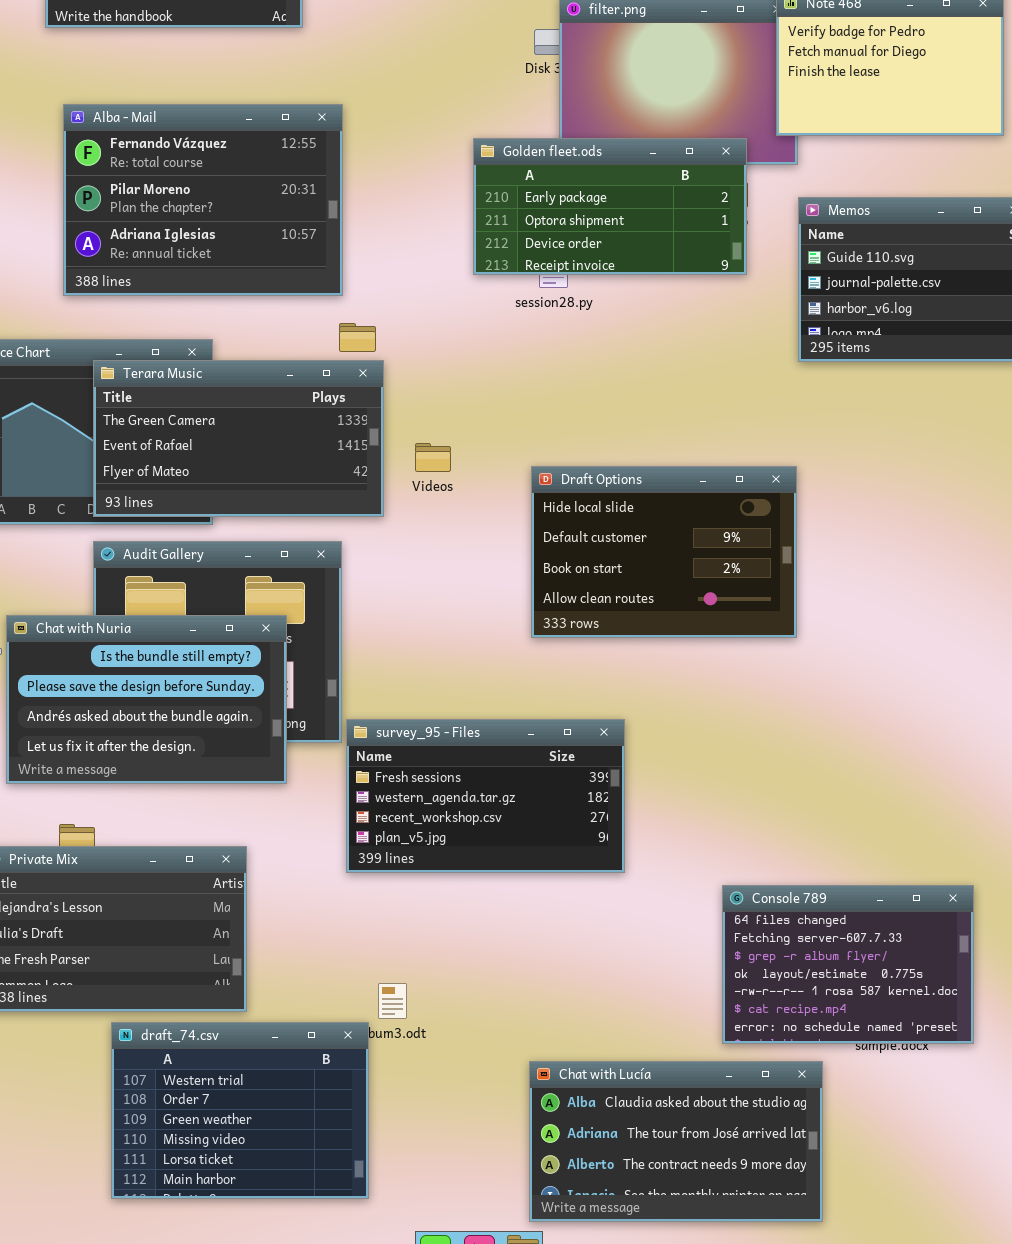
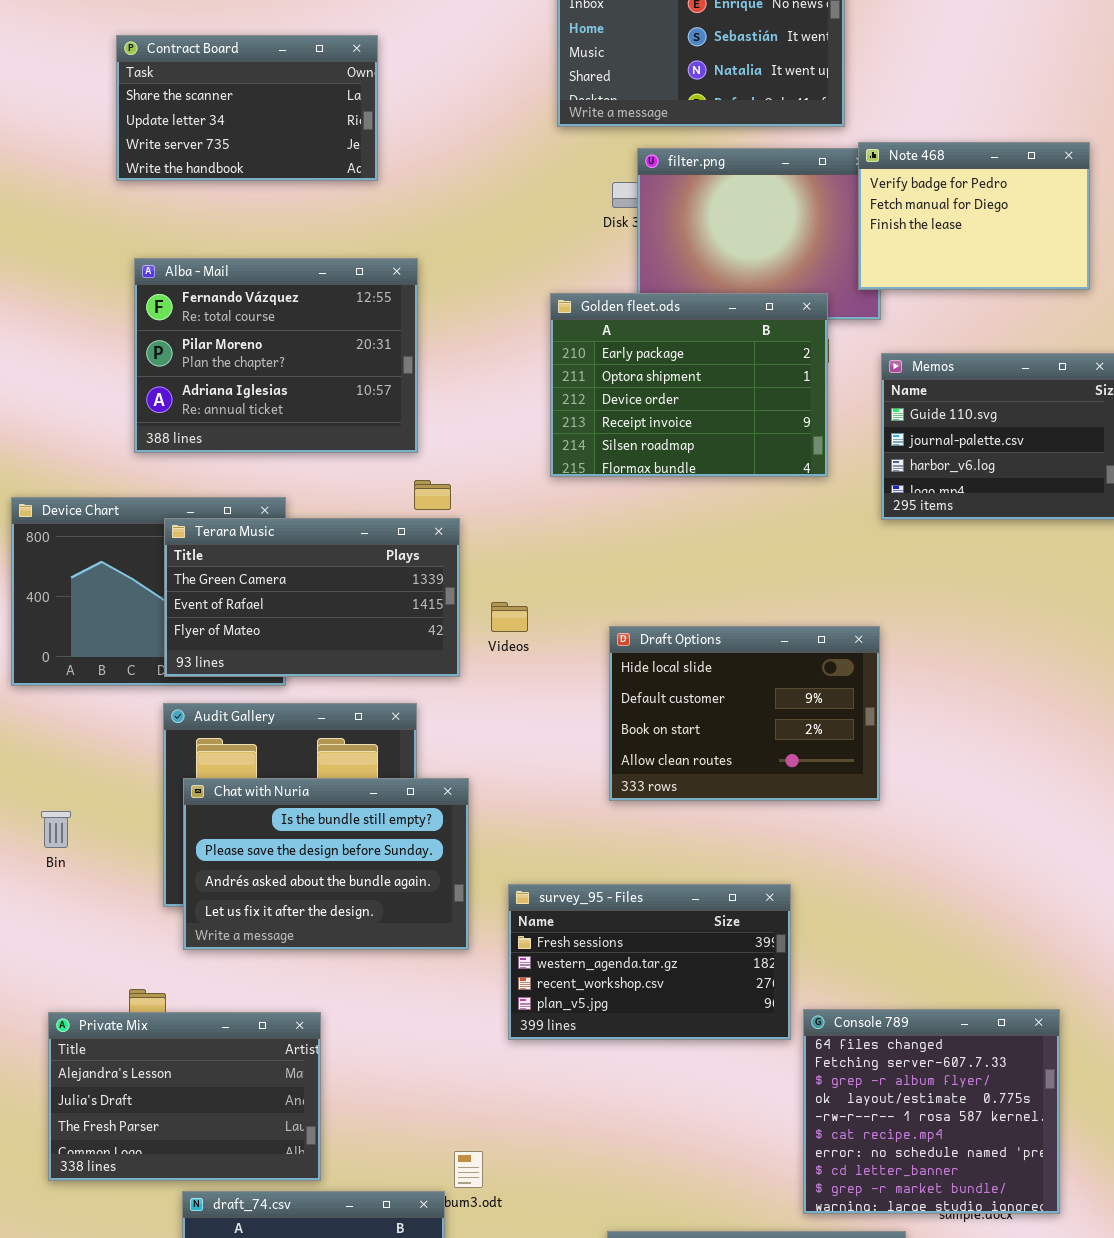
Golden fleet.ods: [473,138,747,275] -> [550,293,828,477], resized
Chat with Nuria: [6,615,287,784] -> [183,778,469,950], moved
survey_95 - Files: [346,719,625,873] -> [508,884,791,1040], moved
Console 789: [722,885,974,1044] -> [803,1009,1060,1214], resized

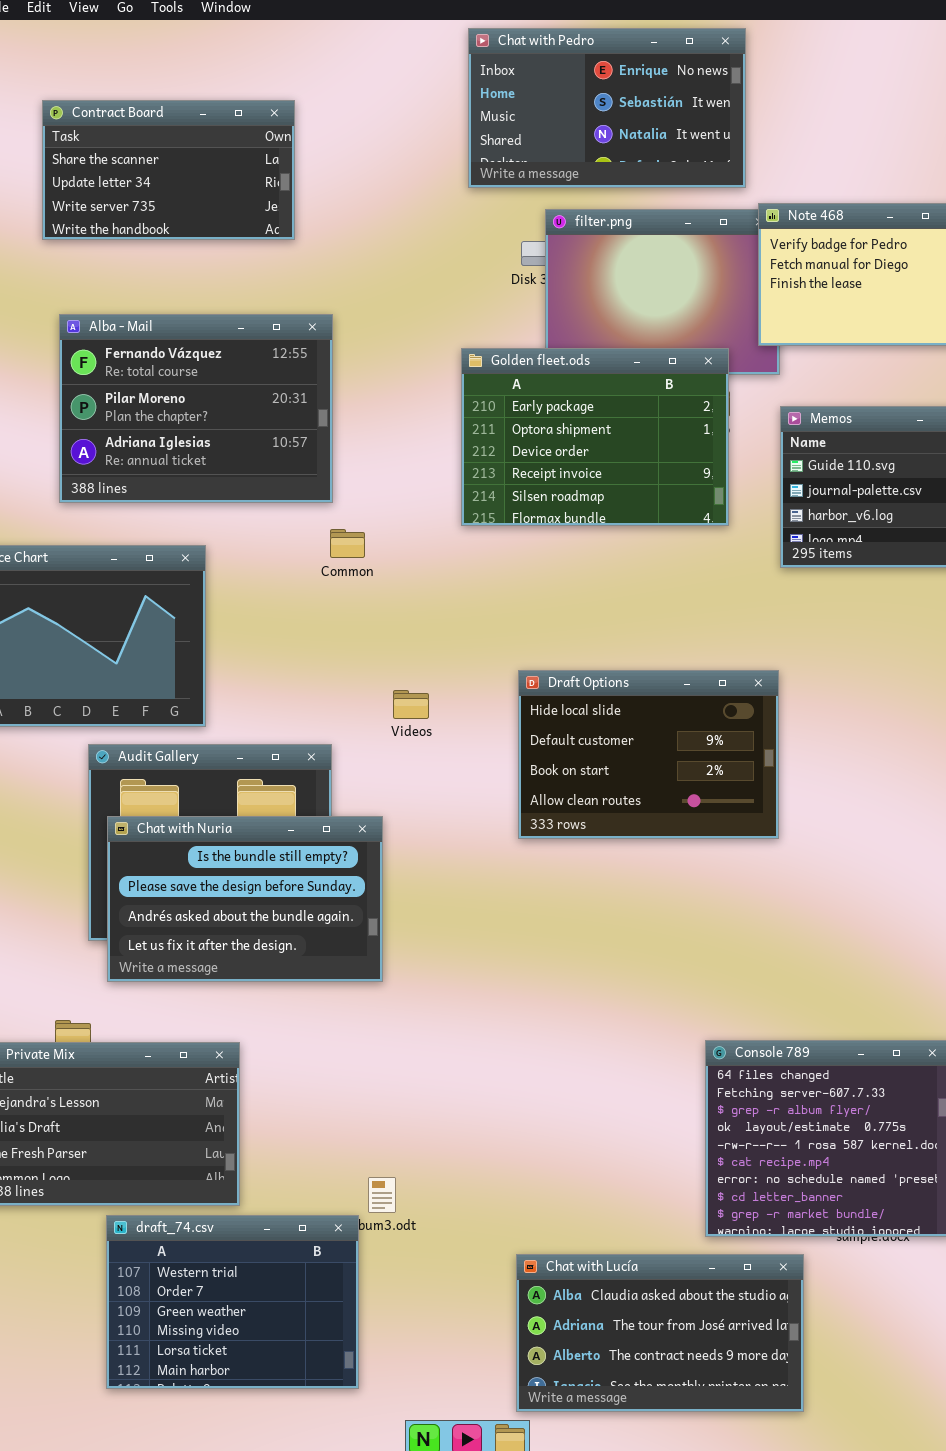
Terara Music: [164,518,460,677] -> none, closed
Videos: [491,602,528,632] -> [393,690,429,719], moved
survey_95 - Files: [508,884,791,1040] -> none, closed

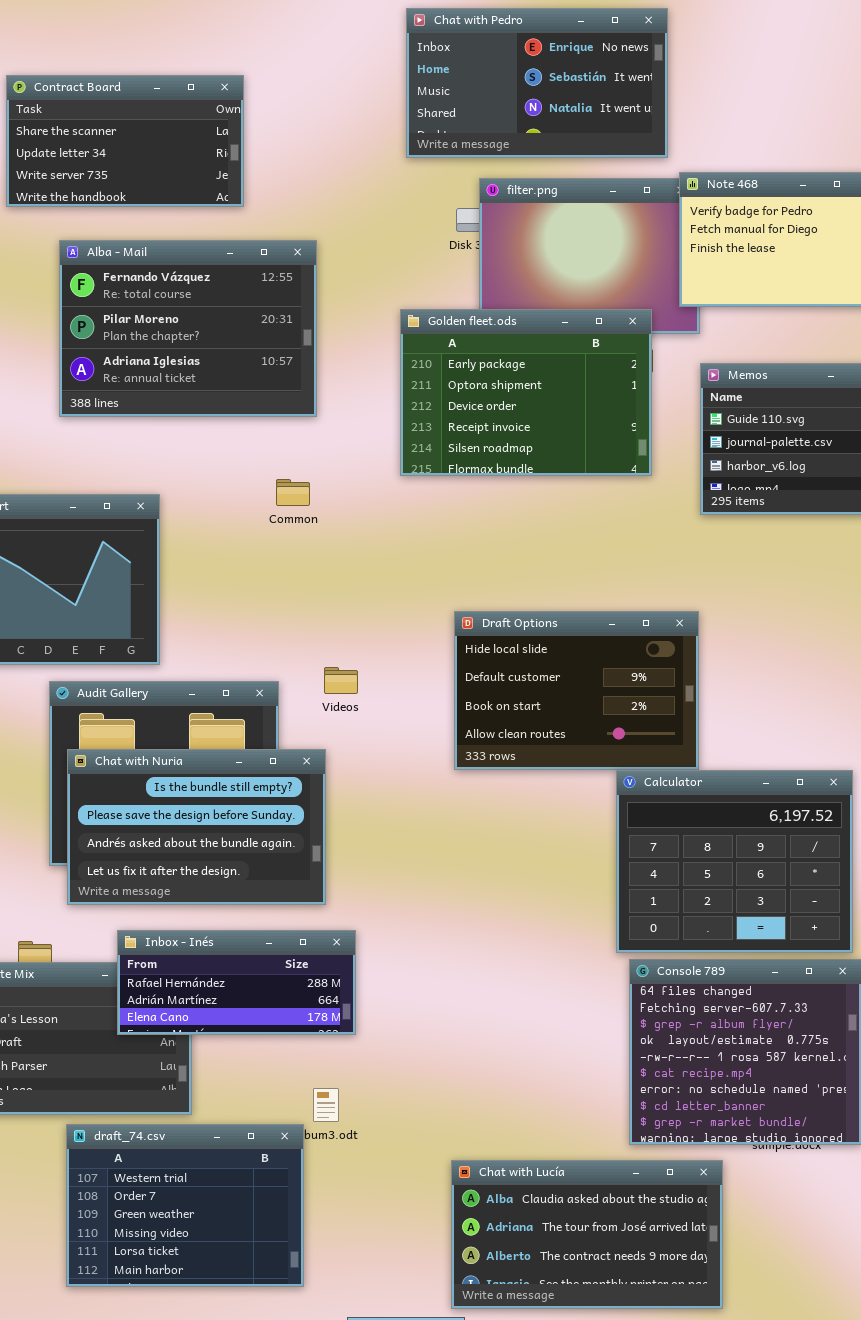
Alba - Mail: [59,314,333,503] -> [59,240,317,417], moved
Videos: [393,690,429,719] -> [324,667,358,694], moved
Calculator: none -> [616,770,853,953], opened
Inbox - Inés: none -> [117,930,356,1035], opened

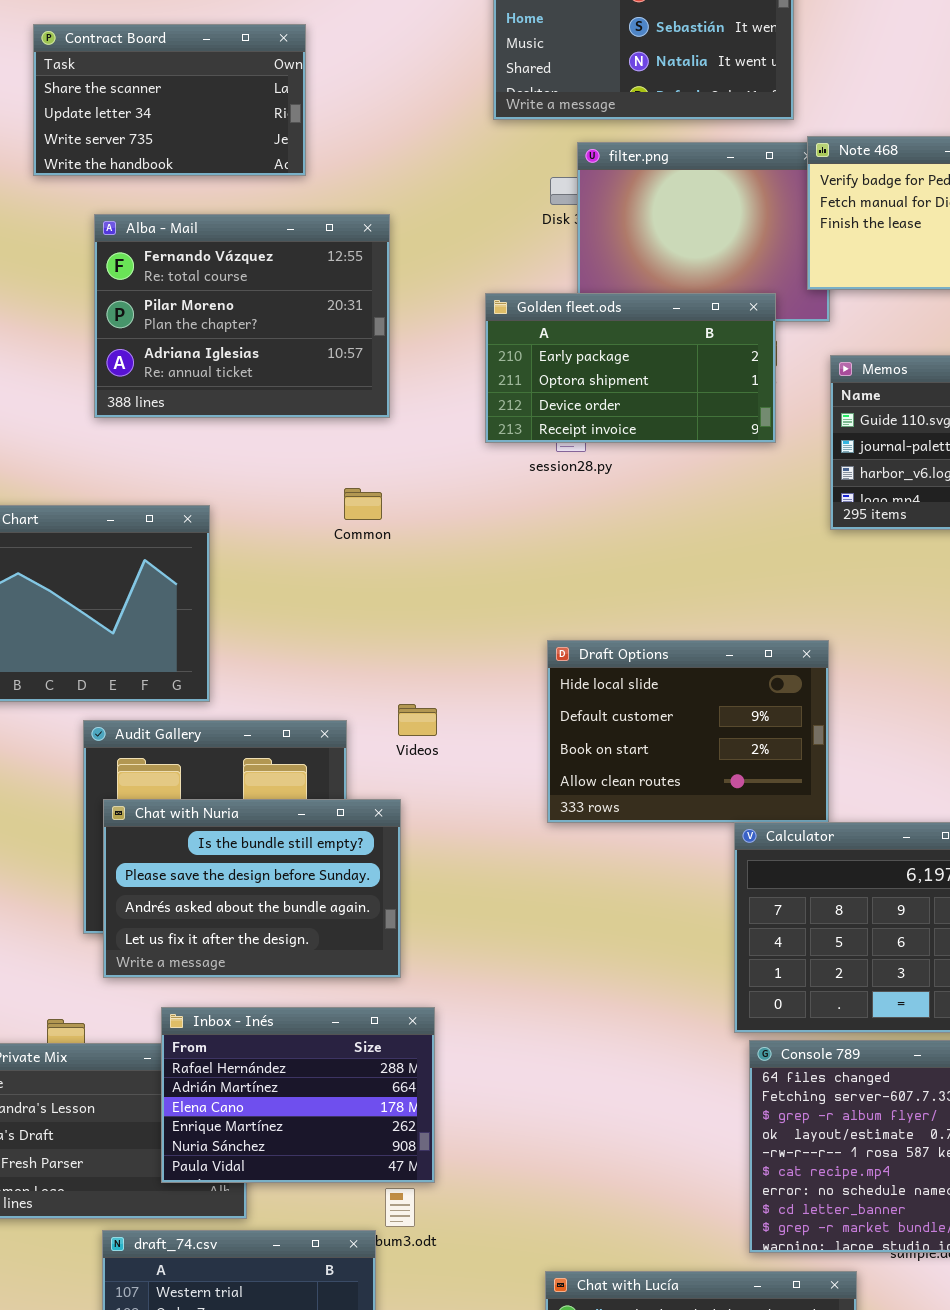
Golden fleet.ods: [400,309,652,476] -> [485,293,776,443], resized
Inbox - Inés: [117,930,356,1035] -> [161,1007,435,1183], resized

